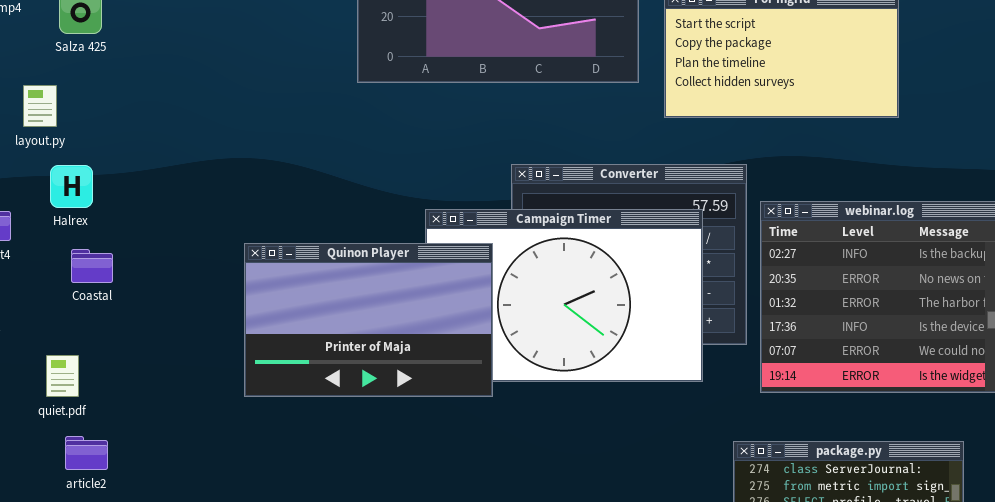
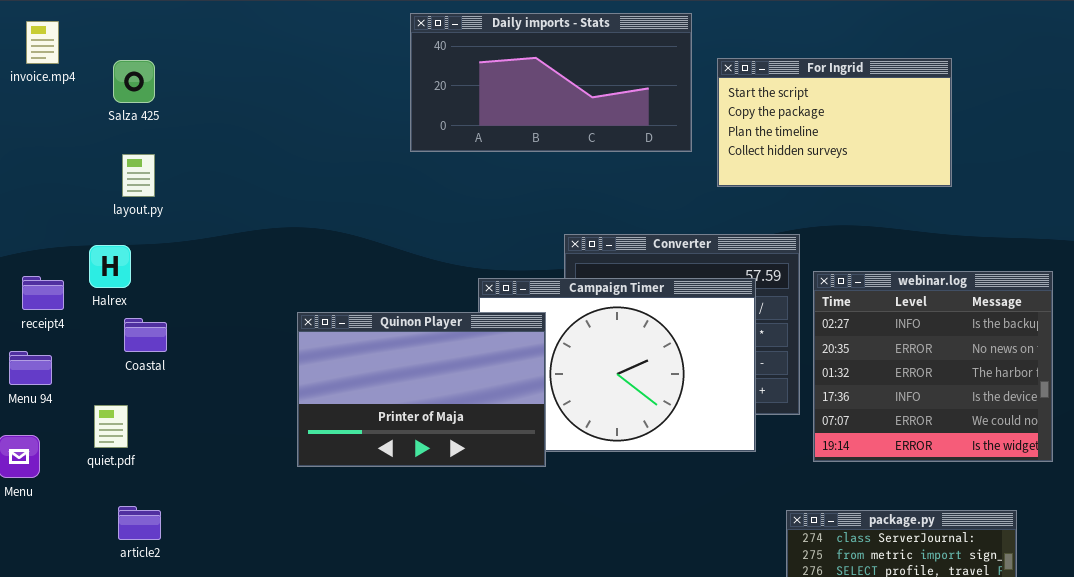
layout.py: [23,85,57,127] -> [122,154,155,197], moved
Halrex: [50,165,93,208] -> [89,245,131,288], moved
quiet.pdf: [46,355,79,397] -> [94,405,128,448], moved

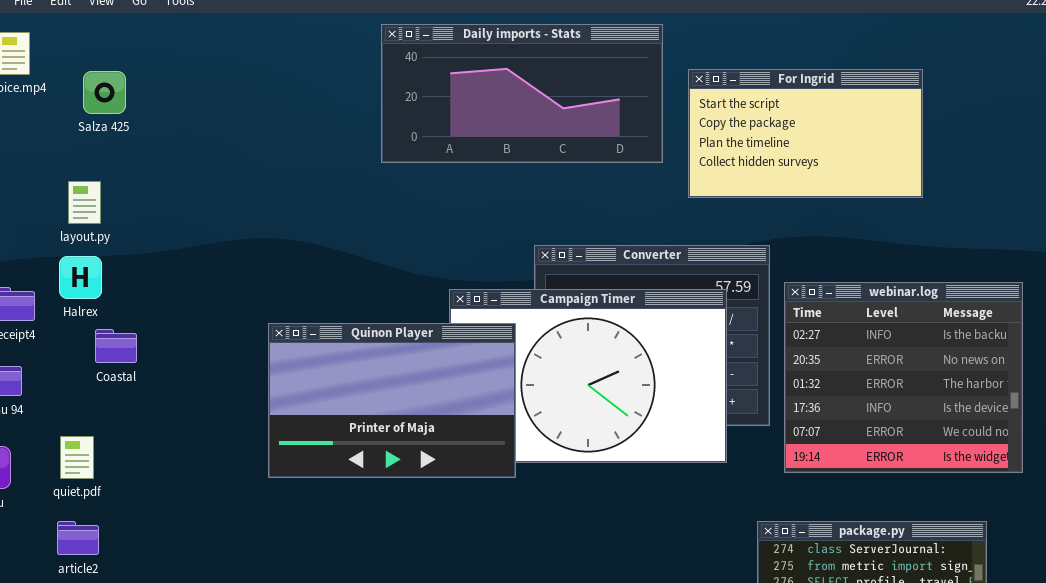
layout.py: [122,154,155,197] -> [68,181,101,224], moved
quiet.pdf: [94,405,128,448] -> [60,436,94,479], moved
article2: [118,506,161,540] -> [57,521,99,555], moved

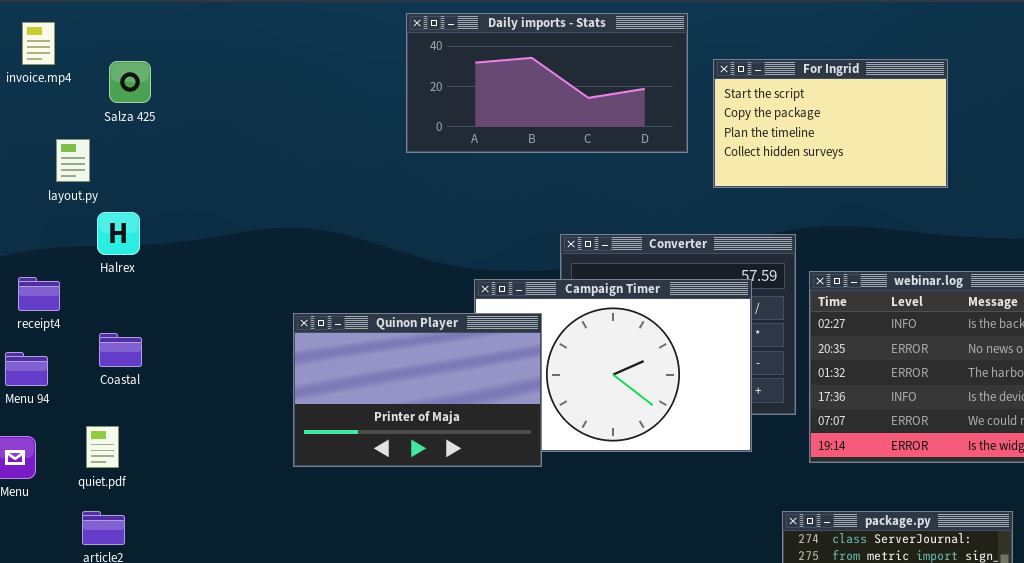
layout.py: [68,181,101,224] -> [56,139,90,182], moved
Halrex: [59,256,102,299] -> [97,212,140,255], moved
Coastal: [95,329,137,363] -> [99,333,142,367], moved

